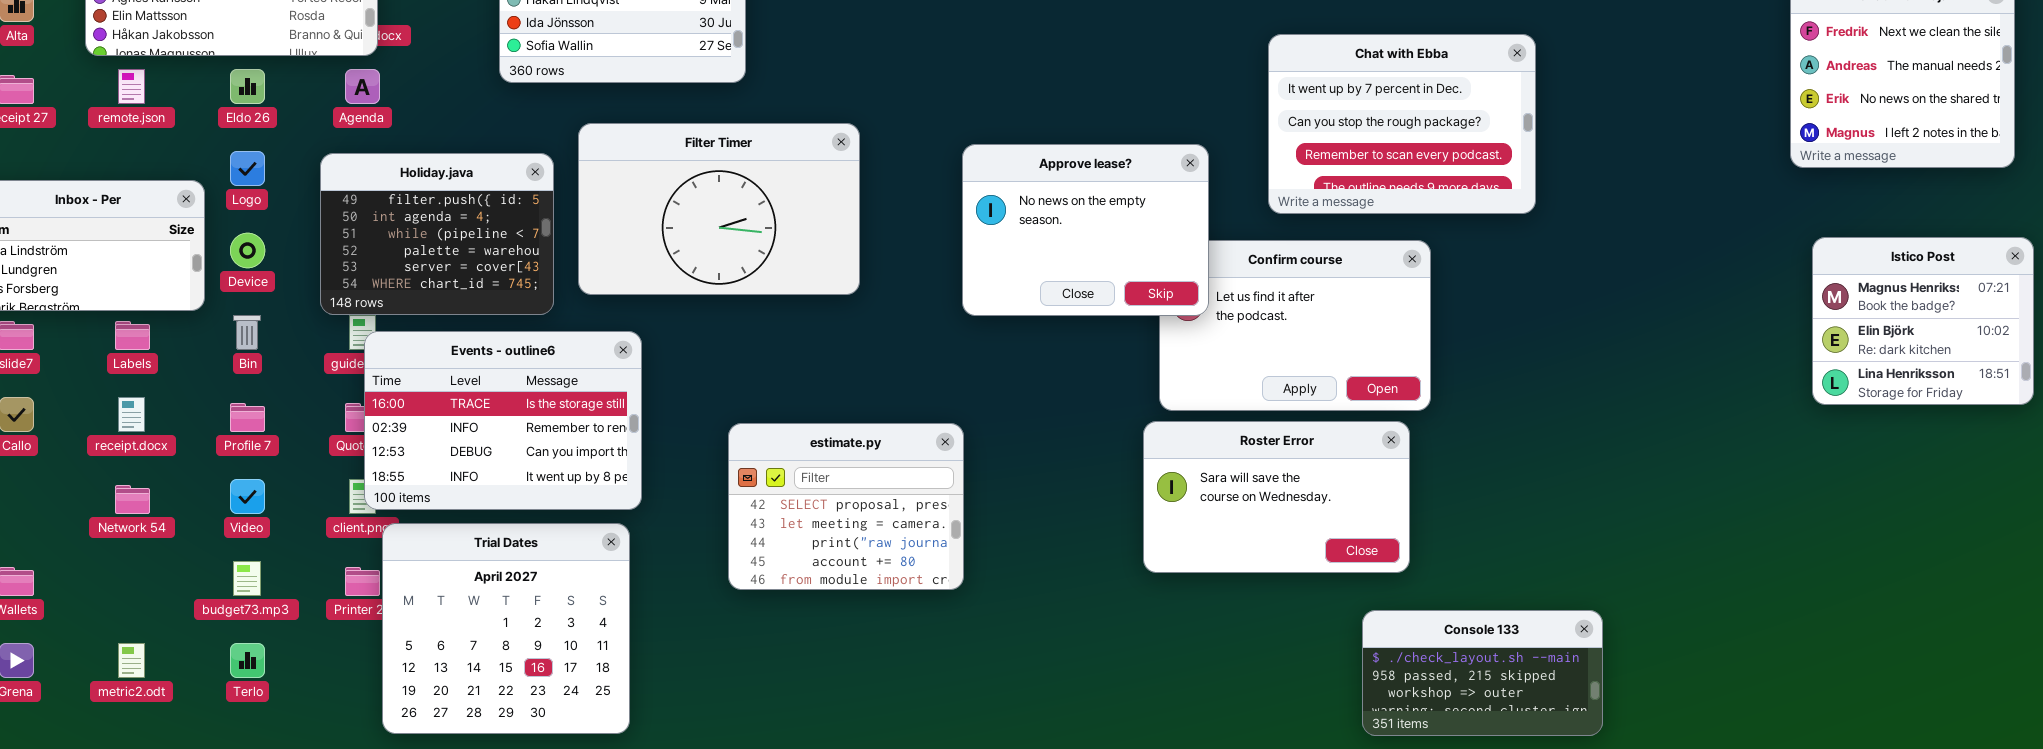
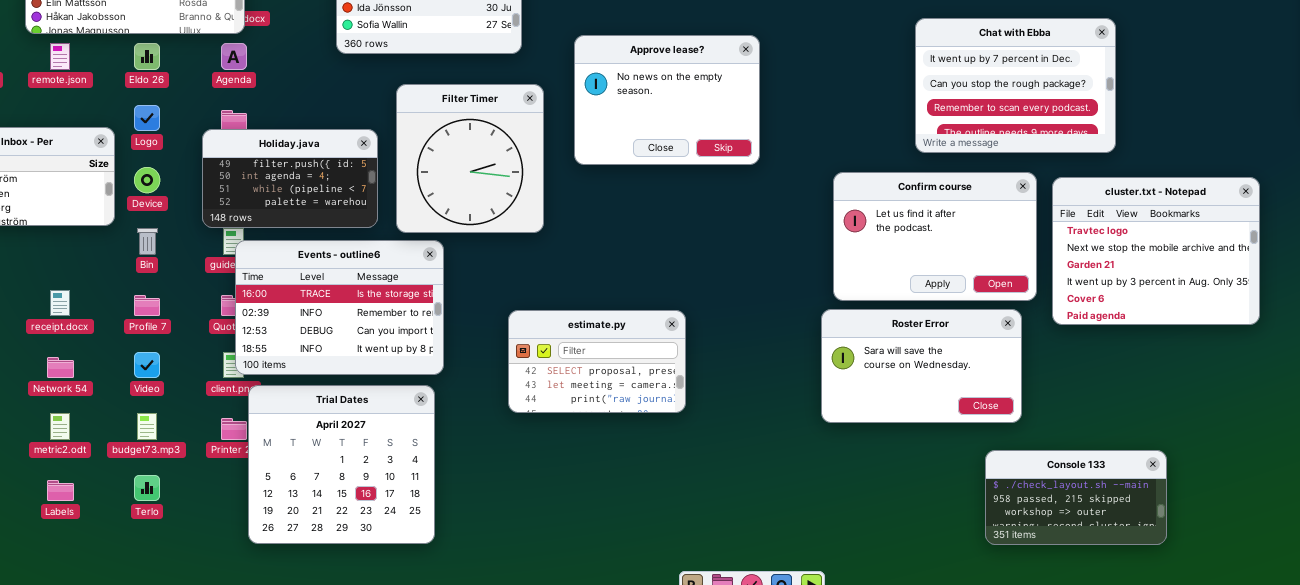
Filter Timer: [578,123,860,295] -> [396,84,544,233], resized
Approve lease?: [962,144,1209,316] -> [574,35,760,165], moved
Holiday.java: [320,153,554,315] -> [202,129,378,228], resized
cluster.txt - Notepad: none -> [1052,177,1260,325], opened
Labels: [115,321,150,350] -> [47,480,74,501], moved
estimate.py: [728,423,964,590] -> [508,310,686,413], resized
metric2.odt: [118,643,145,678] -> [50,413,70,440], moved

